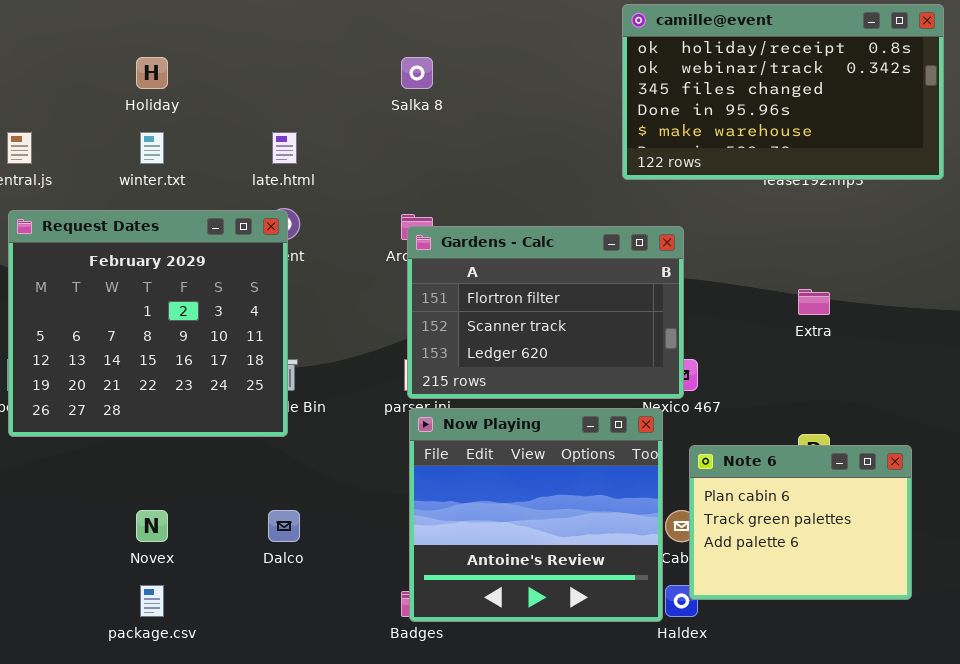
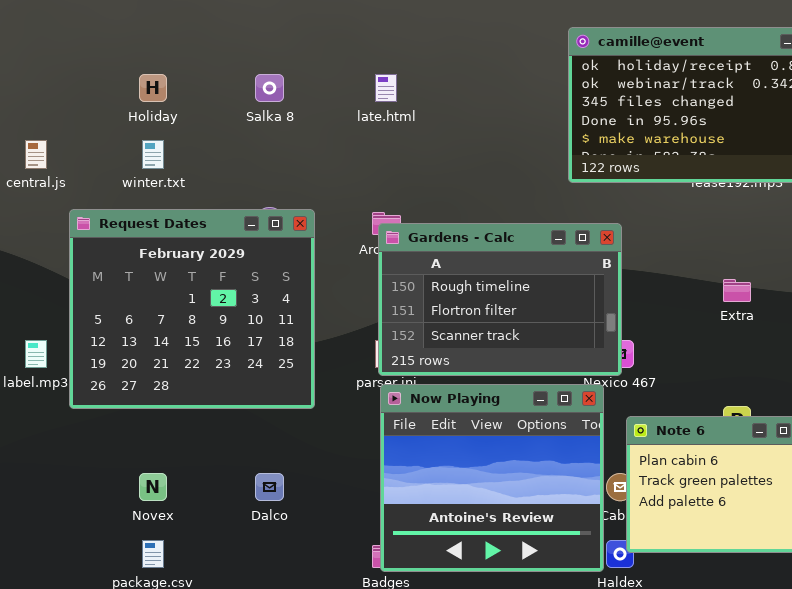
Salka 8: [401,57,433,89] -> [255,74,284,102], moved
late.html: [272,132,297,164] -> [375,74,397,102], moved
Request Dates: [8,210,288,437] -> [69,209,315,409], moved
Gardens - Calc: [407,226,684,399] -> [378,223,622,376], scrolled up 1 row

